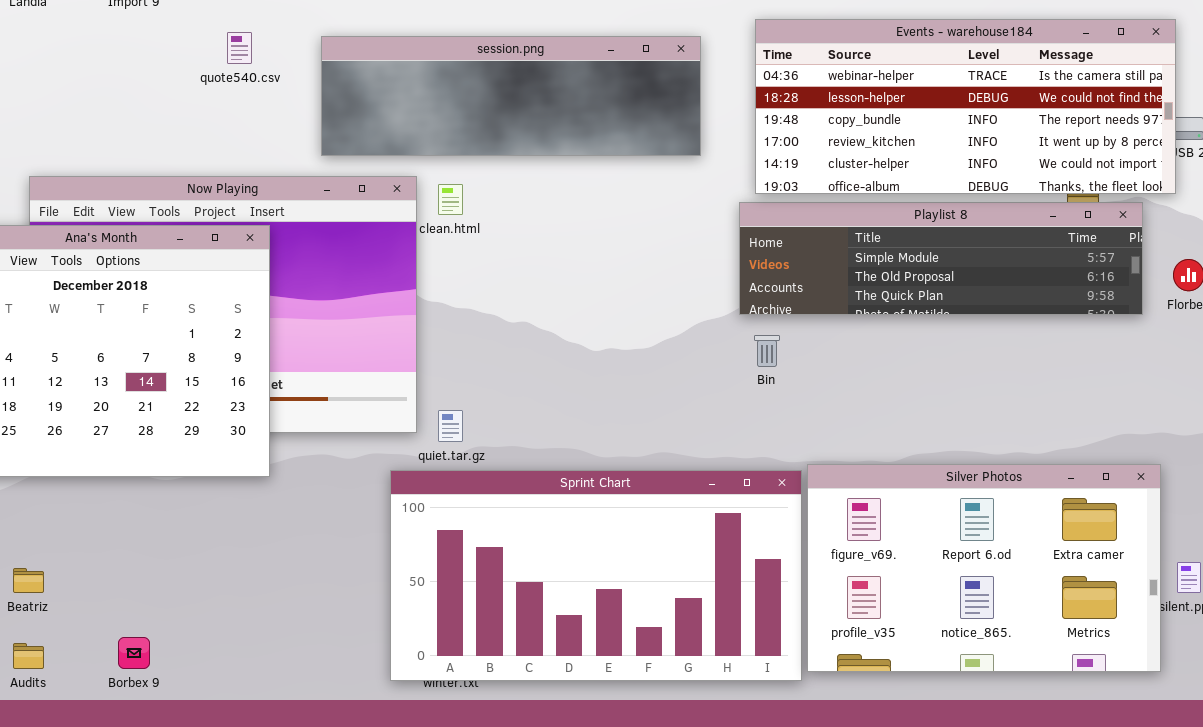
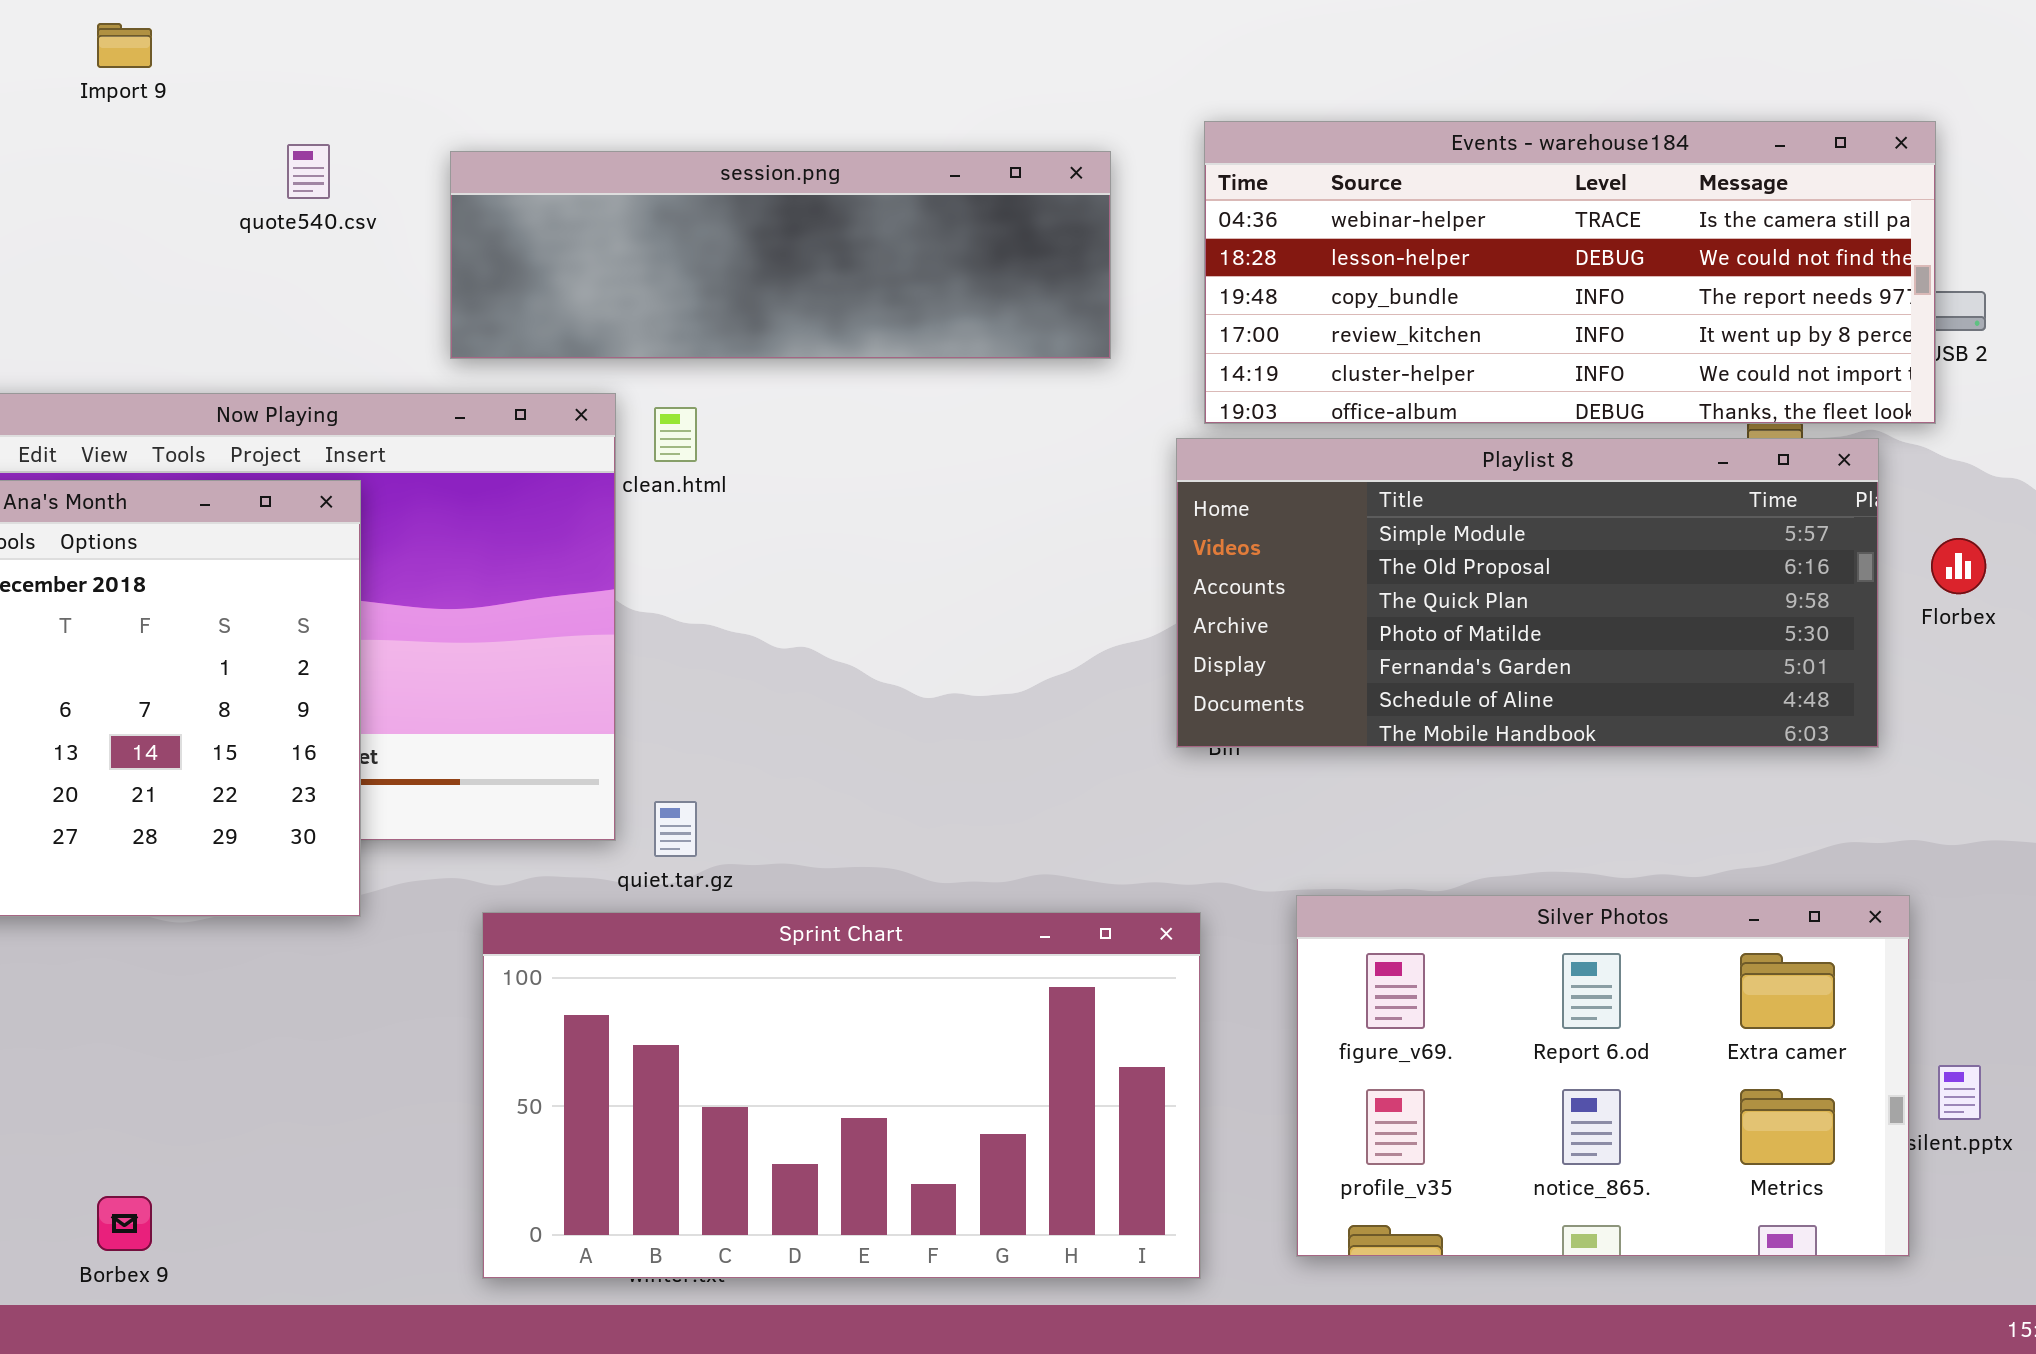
Playlist 8: [739,202,1143,315] -> [1176,438,1879,748], resized
Sprint Chart: [390,470,802,681] -> [482,912,1201,1279], moved

